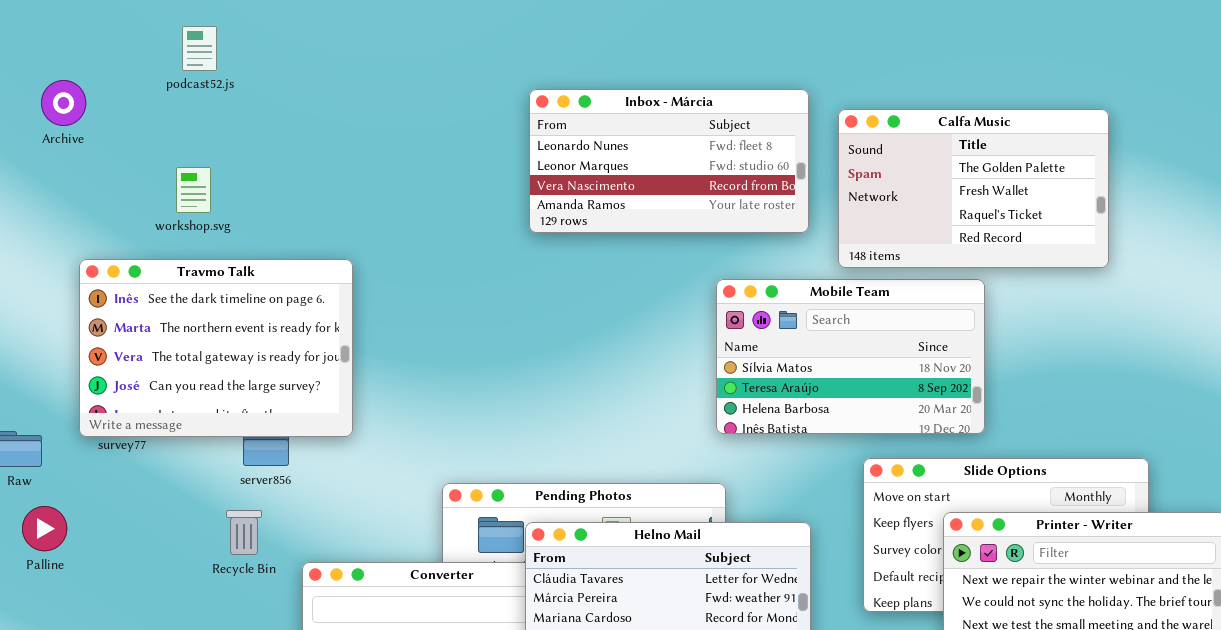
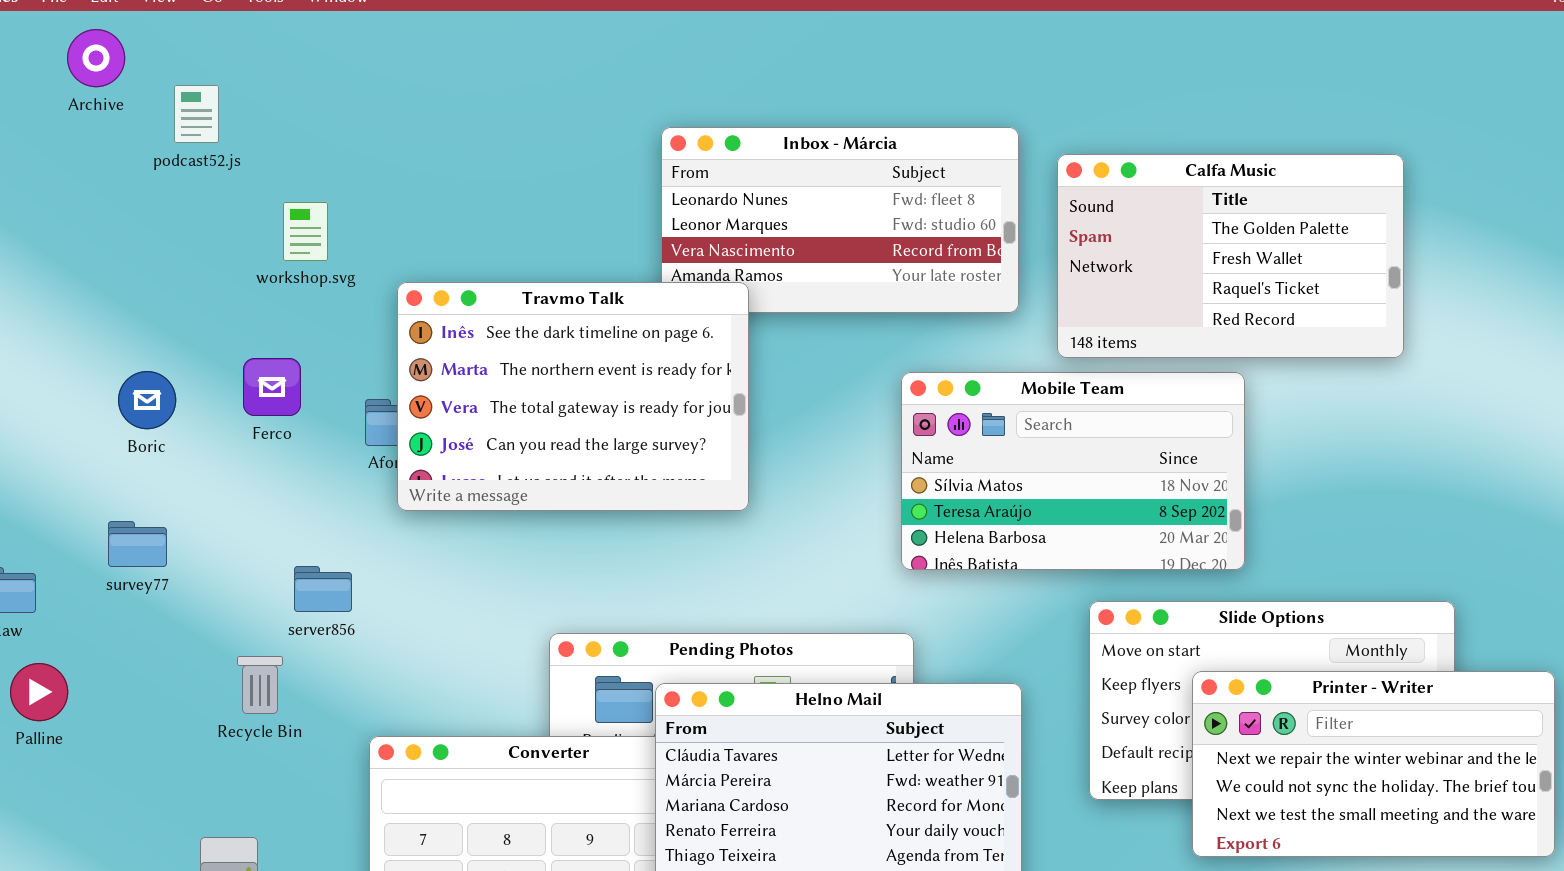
podcast52.js: [182,26,217,71] -> [174,85,219,143], moved
Archive: [41,80,86,126] -> [67,29,125,87], moved
workshop.svg: [176,167,211,213] -> [283,202,328,261], moved
Travmo Talk: [79,259,353,437] -> [397,282,749,511], moved
Recycle Bin: [226,510,262,555] -> [237,656,283,714], moved

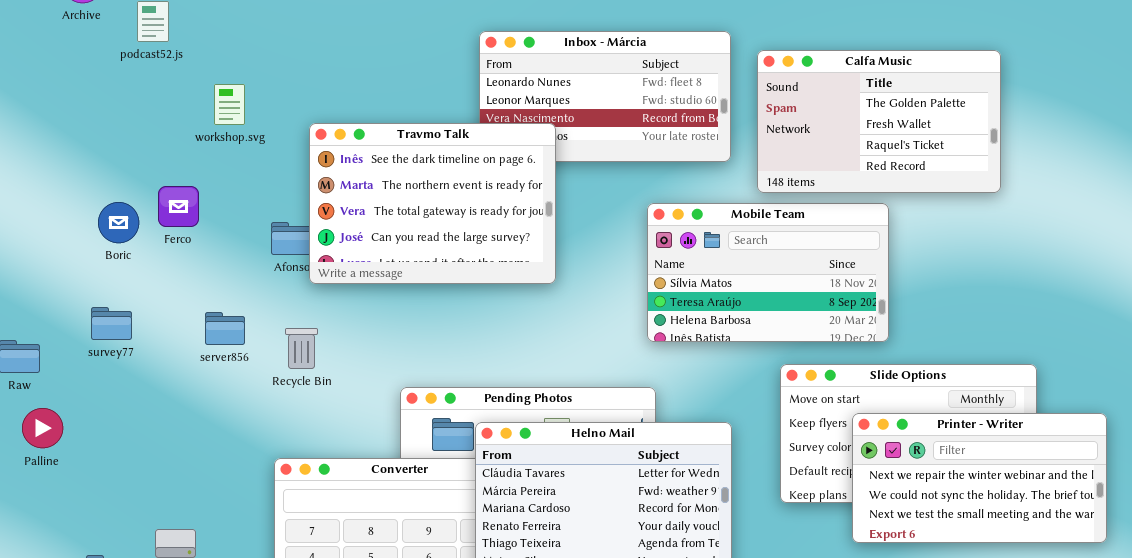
Travmo Talk: [397,282,749,511] -> [309,123,556,284], moved
Ferco: [243,358,301,416] -> [158,186,199,227], moved
server856: [294,566,352,612] -> [205,312,245,345], moved
Recycle Bin: [237,656,283,714] -> [285,328,318,369], moved

